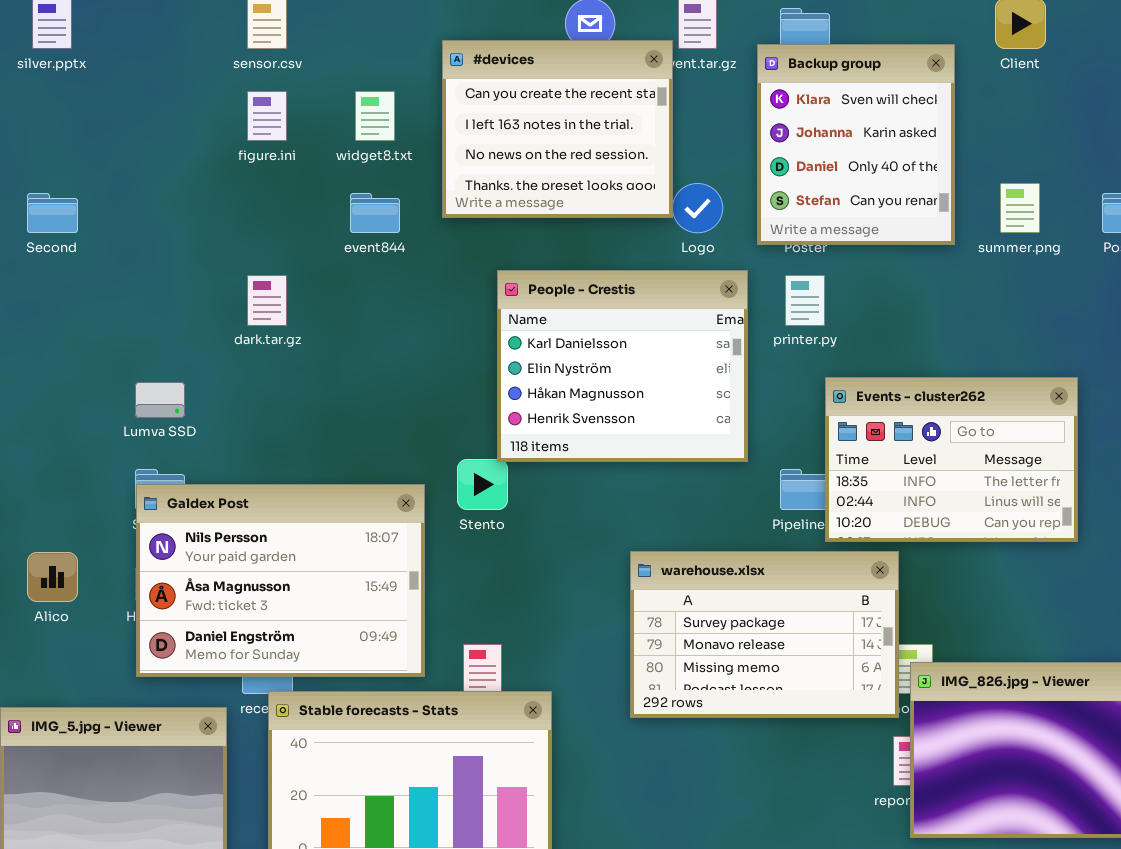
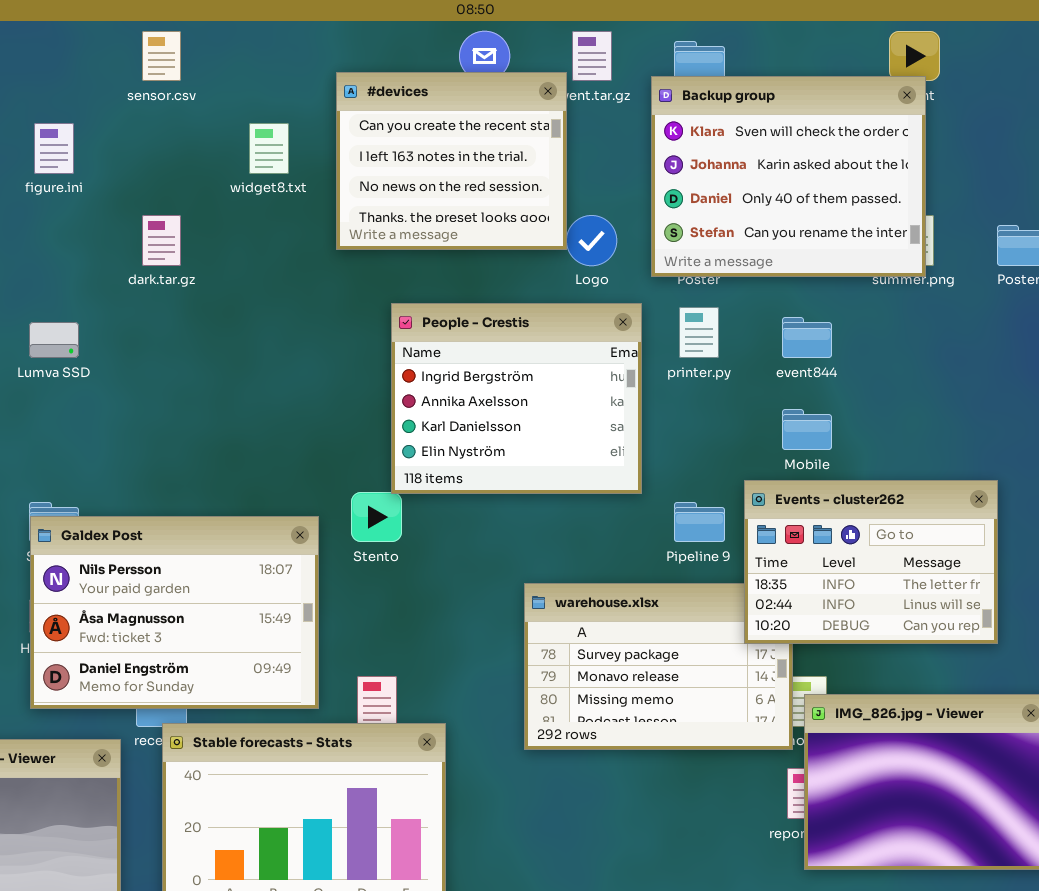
Backup group: [757,44,955,245] -> [651,76,926,277], resized
figure.ini: [247,91,287,141] -> [34,123,74,174], moved
event844: [350,193,400,233] -> [782,317,832,358], moved
People - Crestis: [497,270,748,462] -> [391,303,642,494], scrolled up 2 rows
dark.tar.gz: [247,275,287,326] -> [142,215,181,266], moved
Events - cluster262: [825,377,1078,542] -> [744,480,998,644], moved
Lumva SSD: [135,382,185,418] -> [29,322,79,358], moved

